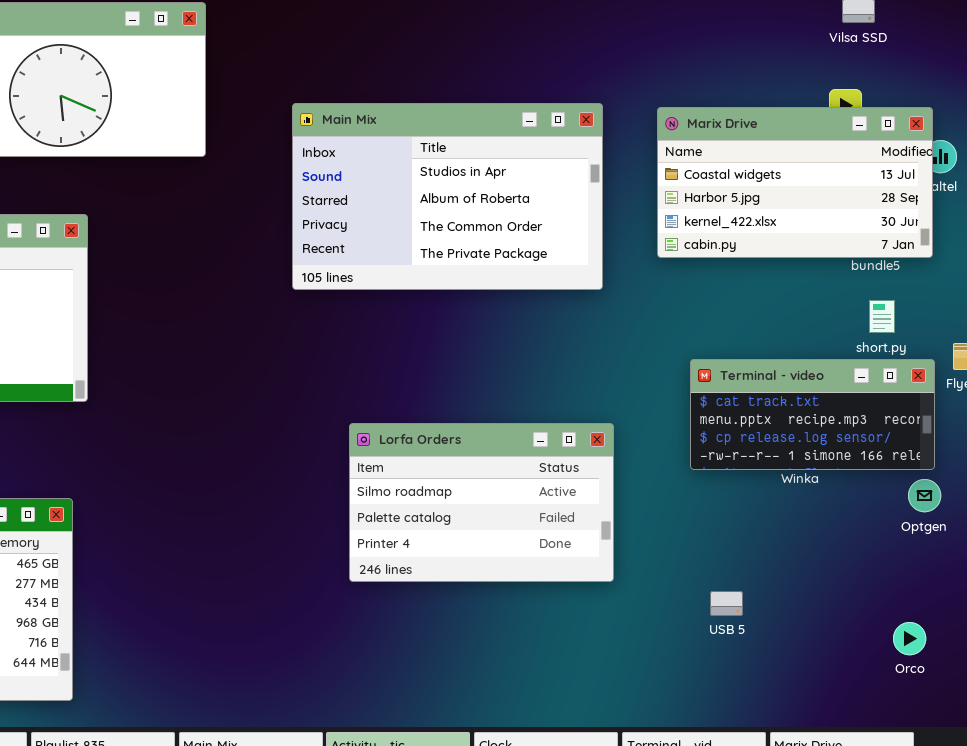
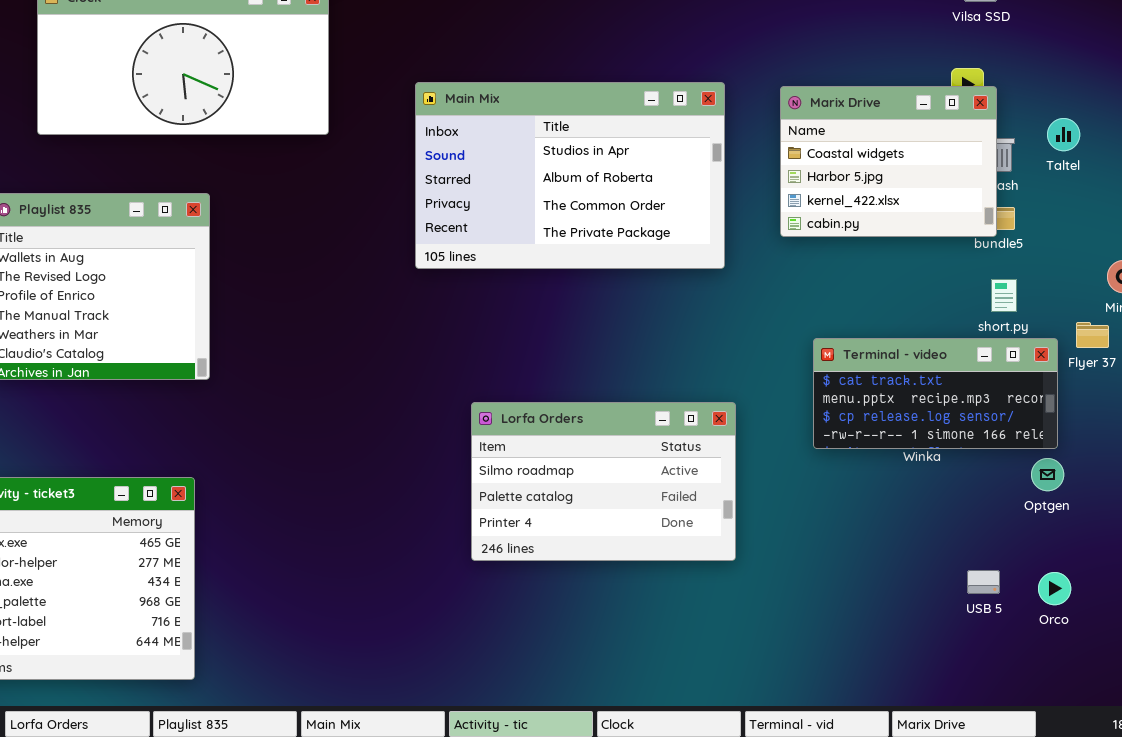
Marix Drive: [657,107,933,258] -> [780,86,997,237], resized
USB 5: [710,591,743,616] -> [967,570,1000,594], moved
Orco: [893,622,926,655] -> [1038,572,1071,605], moved

